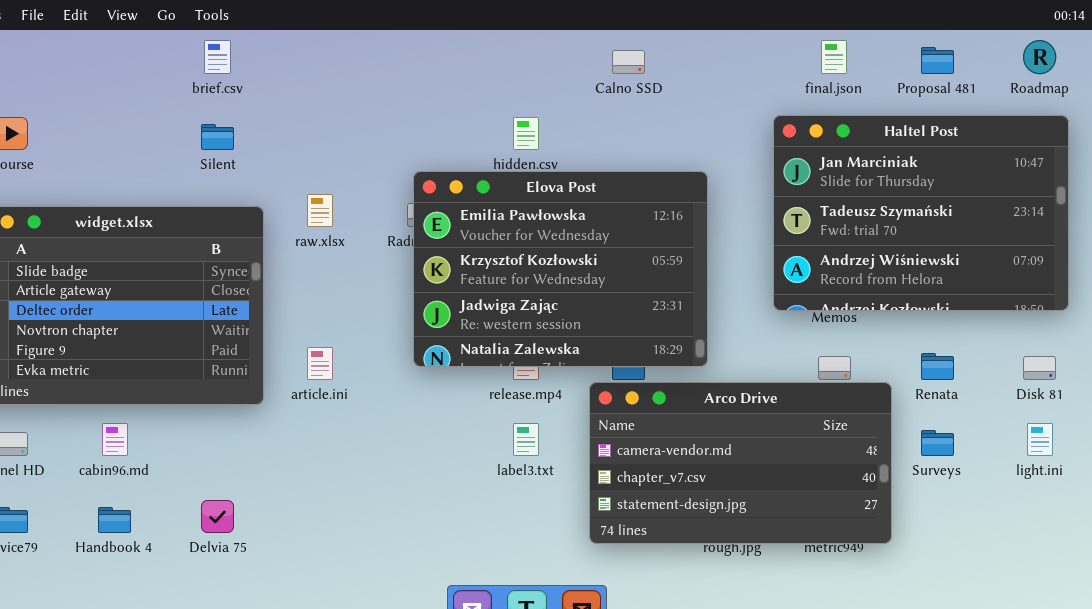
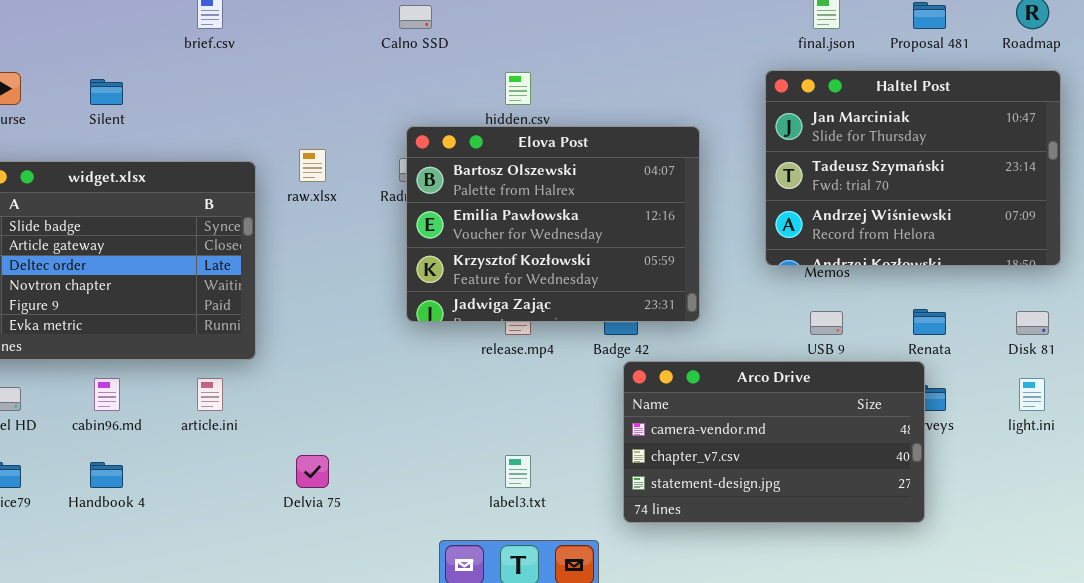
Calno SSD: [612,50,645,74] -> [399,5,432,29], moved
Silent: [201,124,234,150] -> [90,79,123,105], moved
Elova Post: [413,171,708,367] -> [406,126,700,322], scrolled up 1 row
article.ini: [307,347,333,380] -> [197,378,223,411], moved
Arco Drive: [589,382,892,544] -> [623,361,925,523], moved
label3.txt: [513,423,539,456] -> [505,455,531,488], moved
Delvia 75: [201,500,234,533] -> [296,455,329,488], moved

